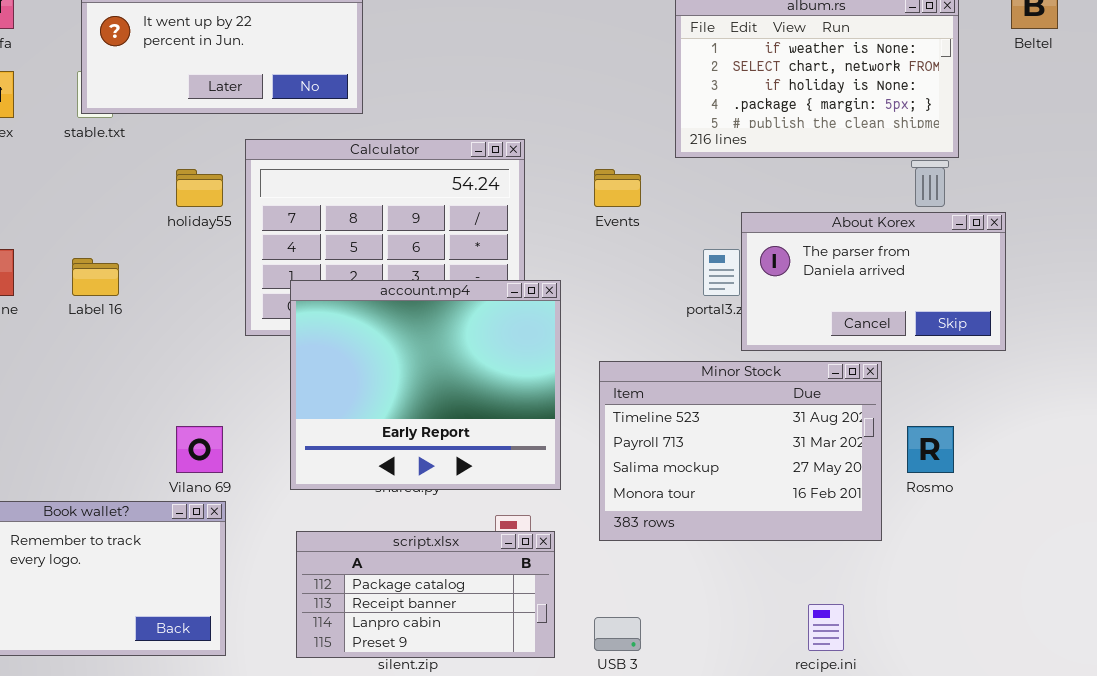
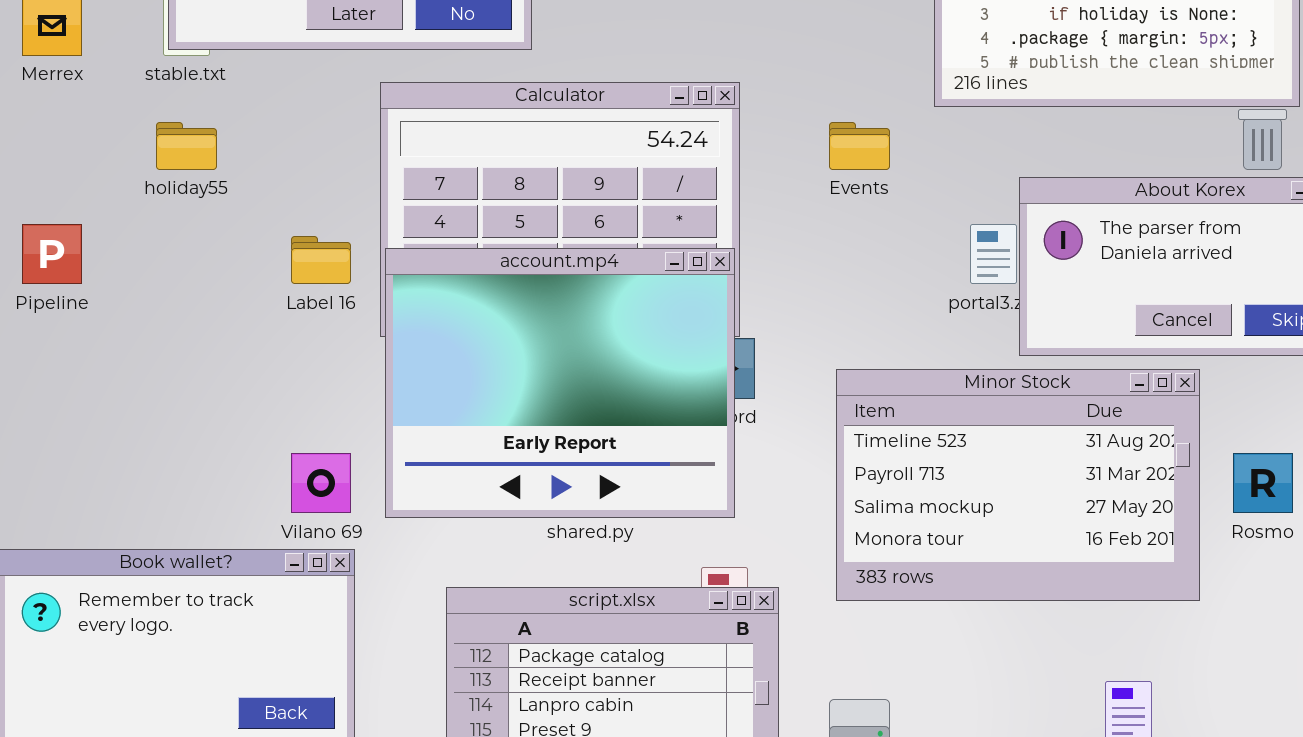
holiday55: [176,169,223,207] -> [156,122,217,170], moved
Label 16: [72,258,119,296] -> [291,236,351,284], moved
account.mp4: [290,280,561,490] -> [385,248,735,518], moved

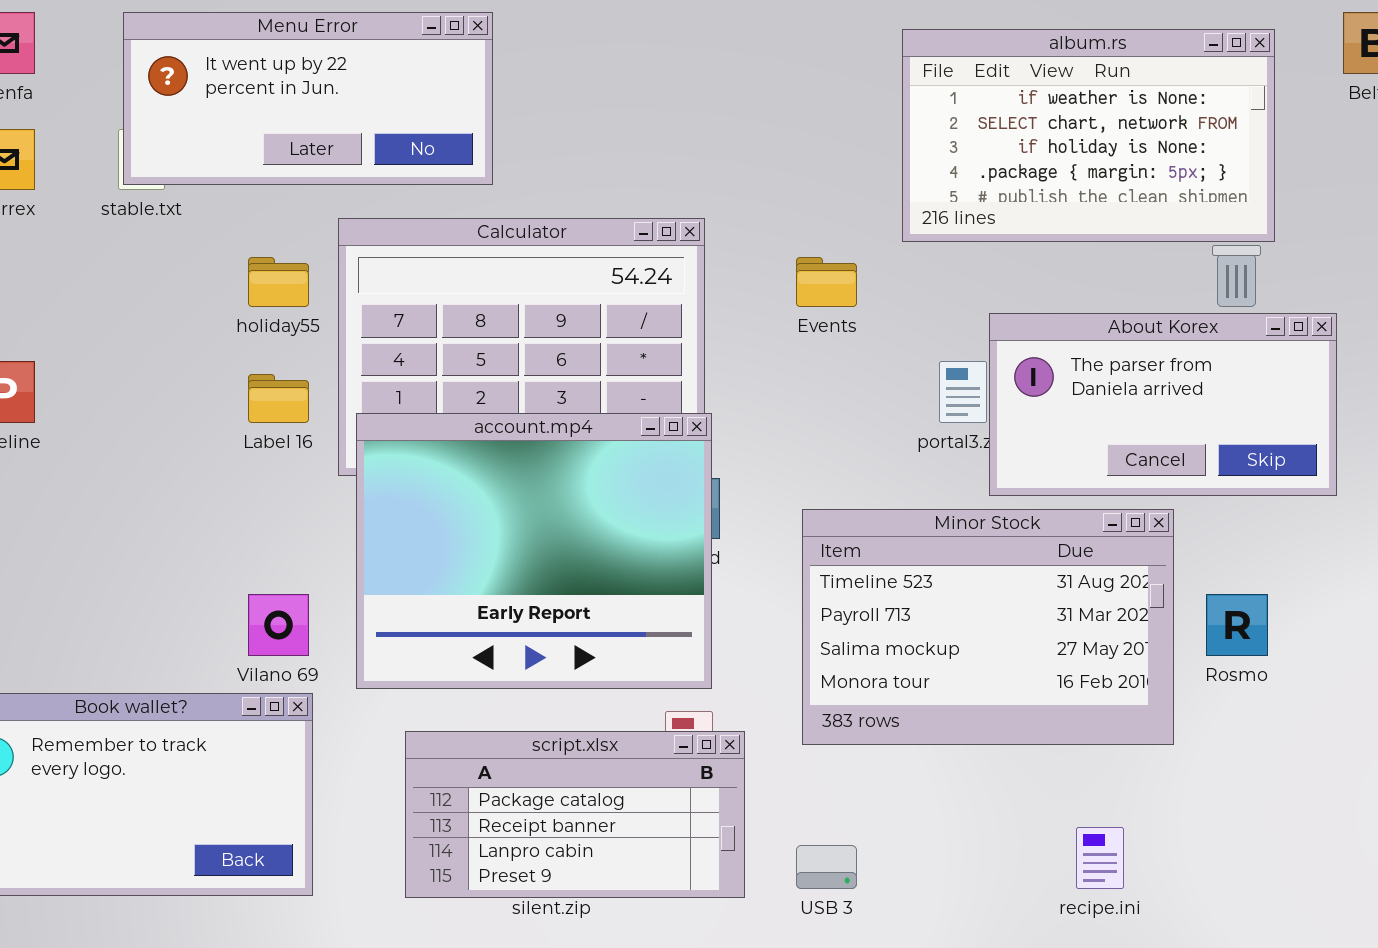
holiday55: [156,122,217,170] -> [248,257,309,307], moved
account.mp4: [385,248,735,518] -> [356,413,712,689], moved

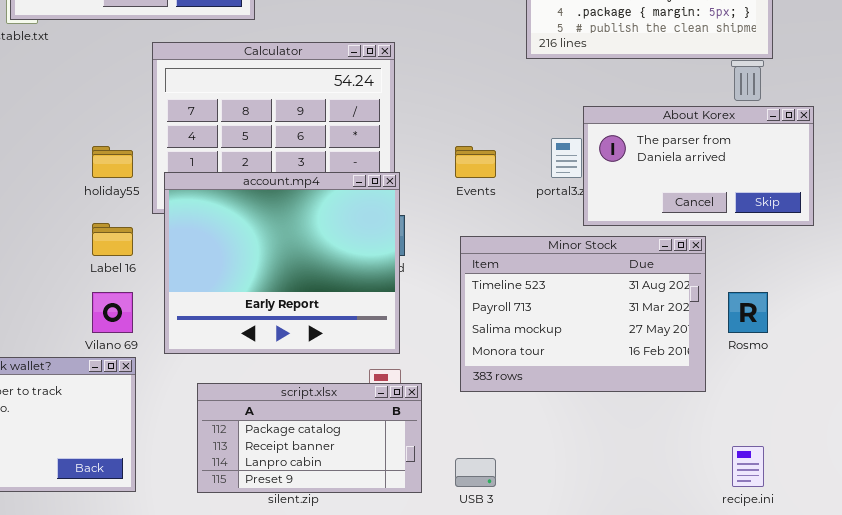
holiday55: [248,257,309,307] -> [92,146,133,178], moved
Events: [796,257,857,307] -> [455,146,496,178], moved
Label 16: [248,374,309,423] -> [92,223,133,256], moved
recipe.ini: [1076,827,1124,889] -> [732,446,764,487], moved

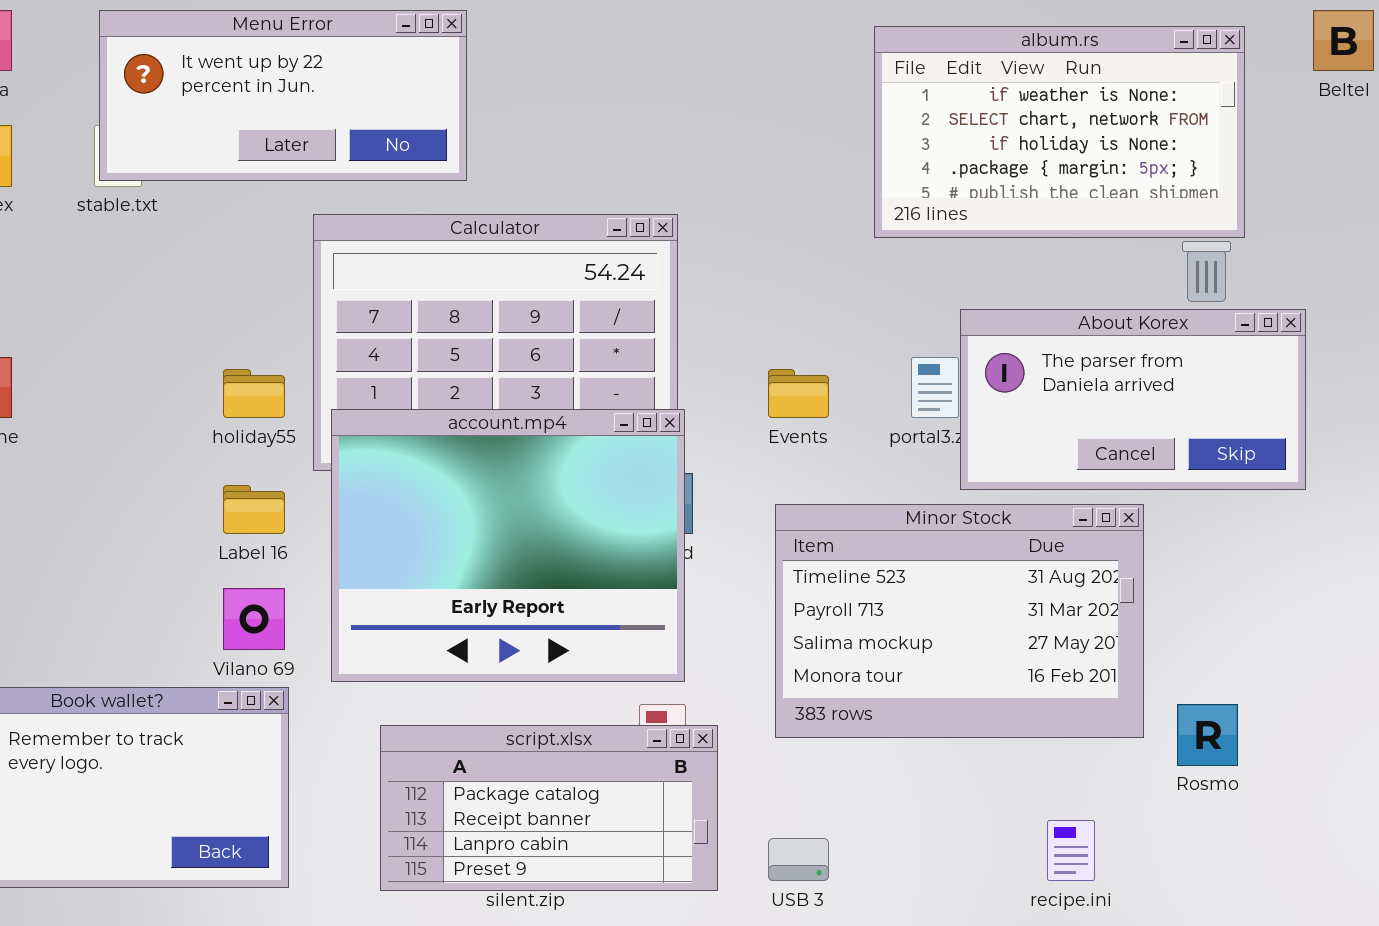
Rosmo: [728,292,768,333] -> [1177,704,1238,766], moved
recipe.ini: [732,446,764,487] -> [1047,820,1095,881], moved

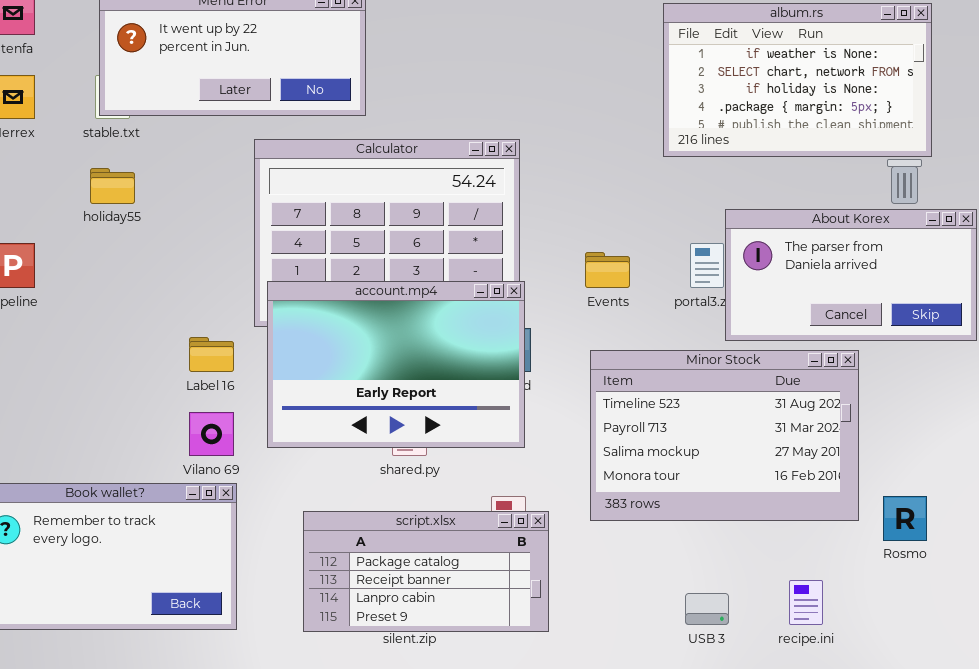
holiday55: [223,369,285,418] -> [90,168,135,204], moved
account.mp4: [331,409,685,682] -> [267,281,525,448], resized
USB 3: [768,838,829,881] -> [685,593,729,625], moved

